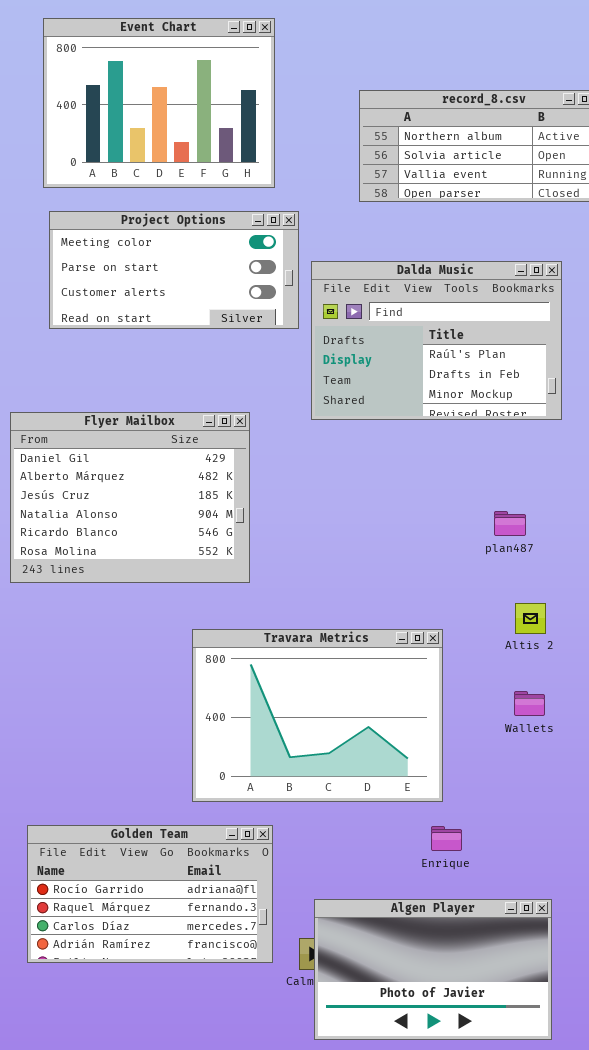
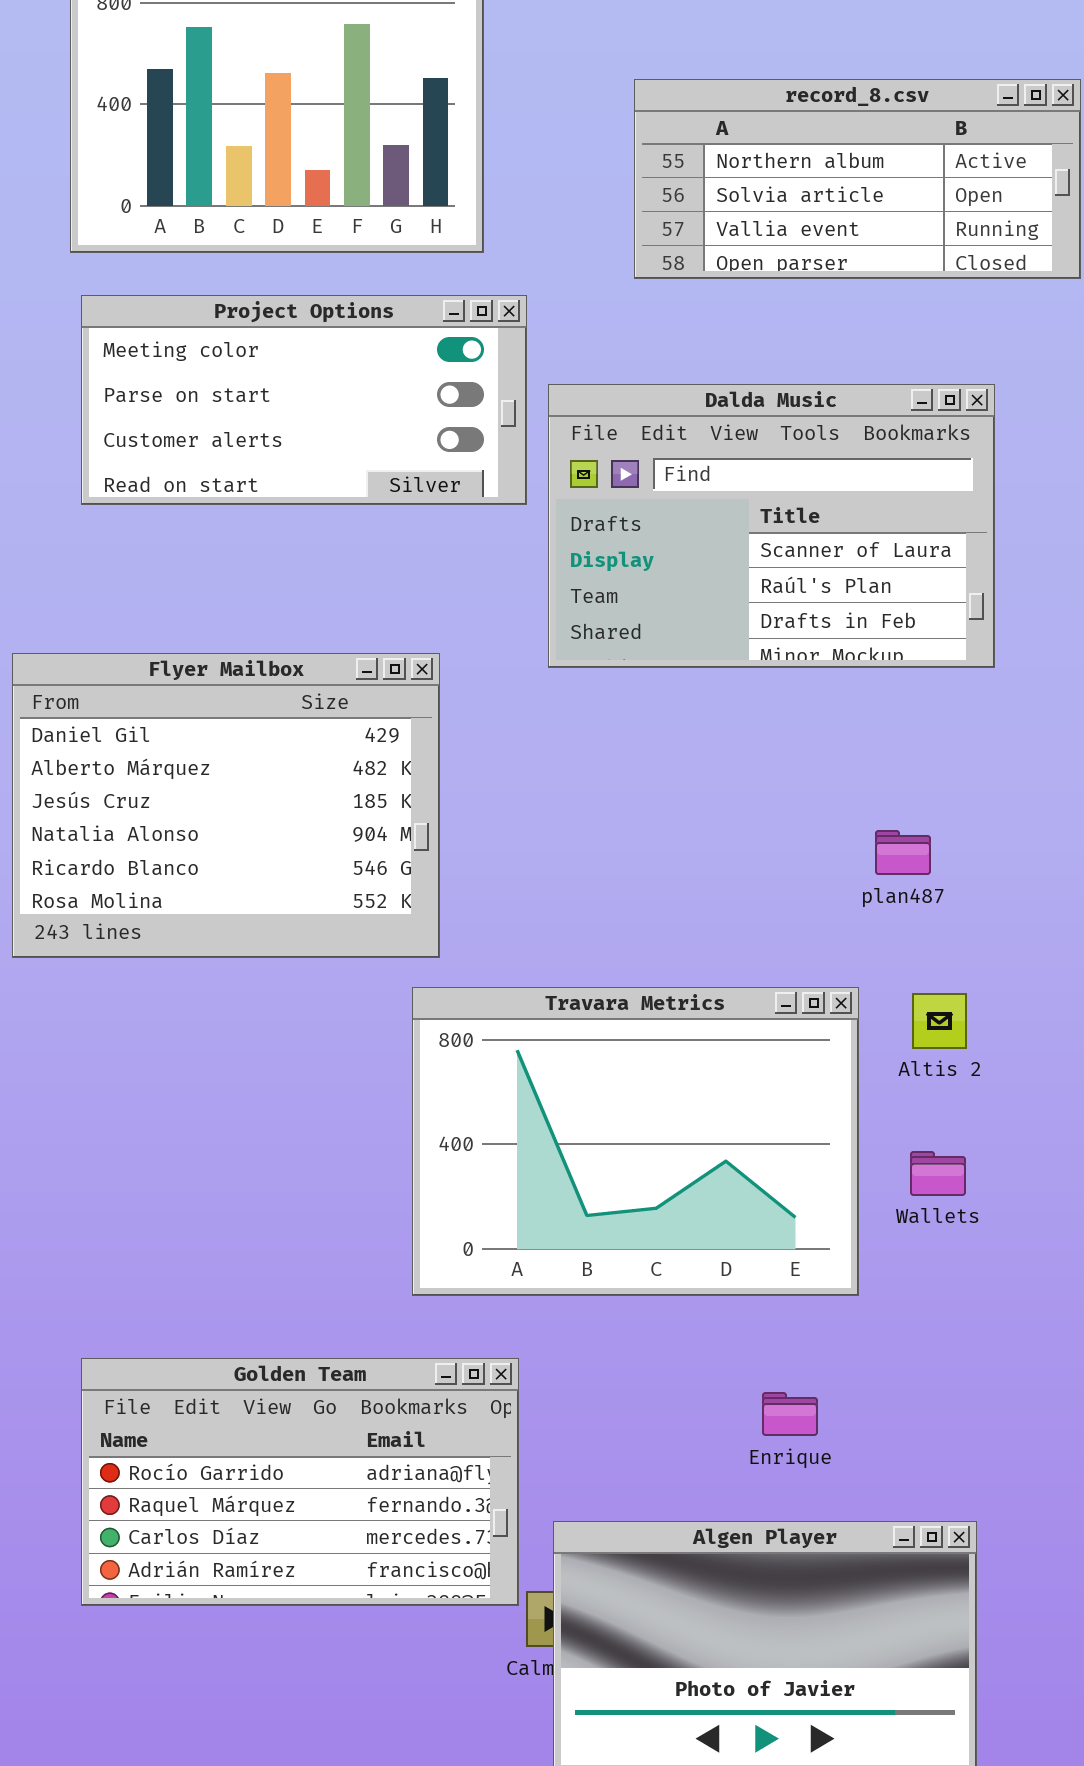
Dalda Music: [311,261,562,420] -> [548,384,995,668], scrolled up 1 row
Travara Metrics: [192,629,443,802] -> [412,987,859,1296], moved
Golden Team: [27,825,273,963] -> [81,1358,519,1606], moved

